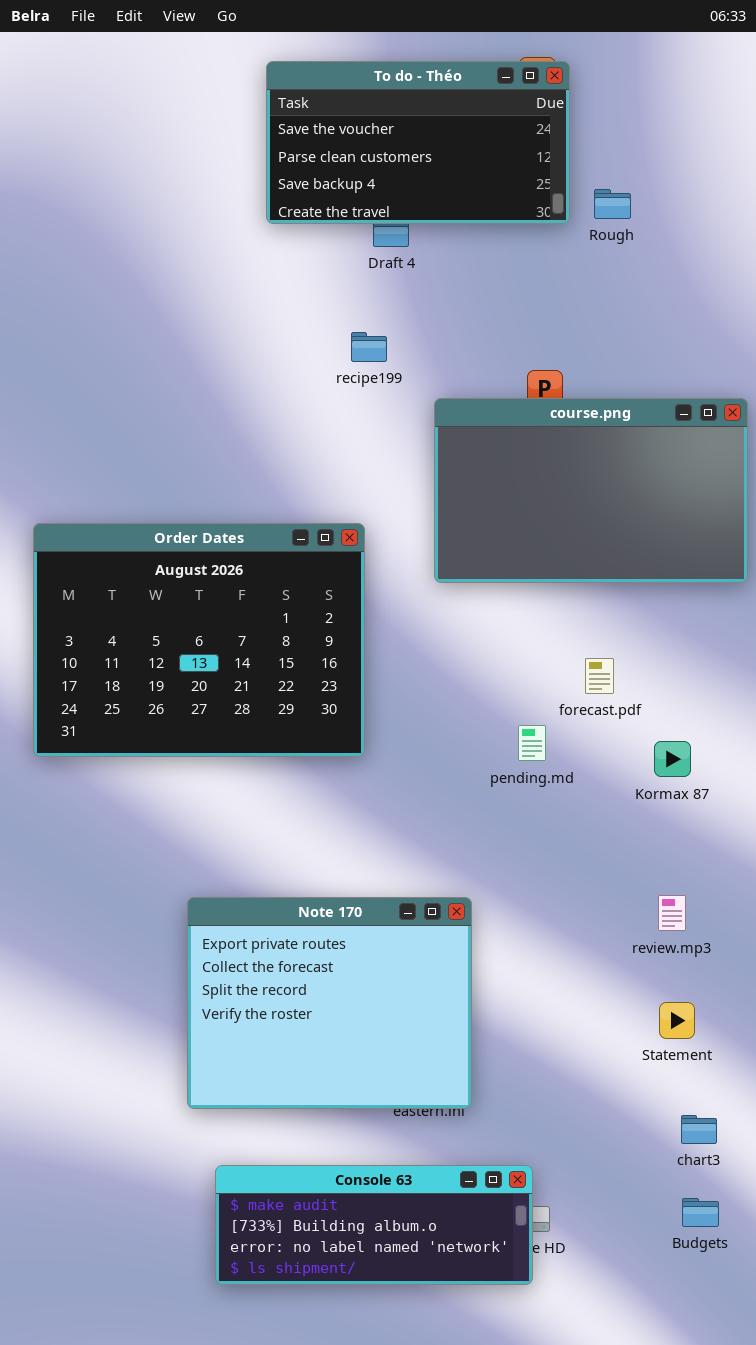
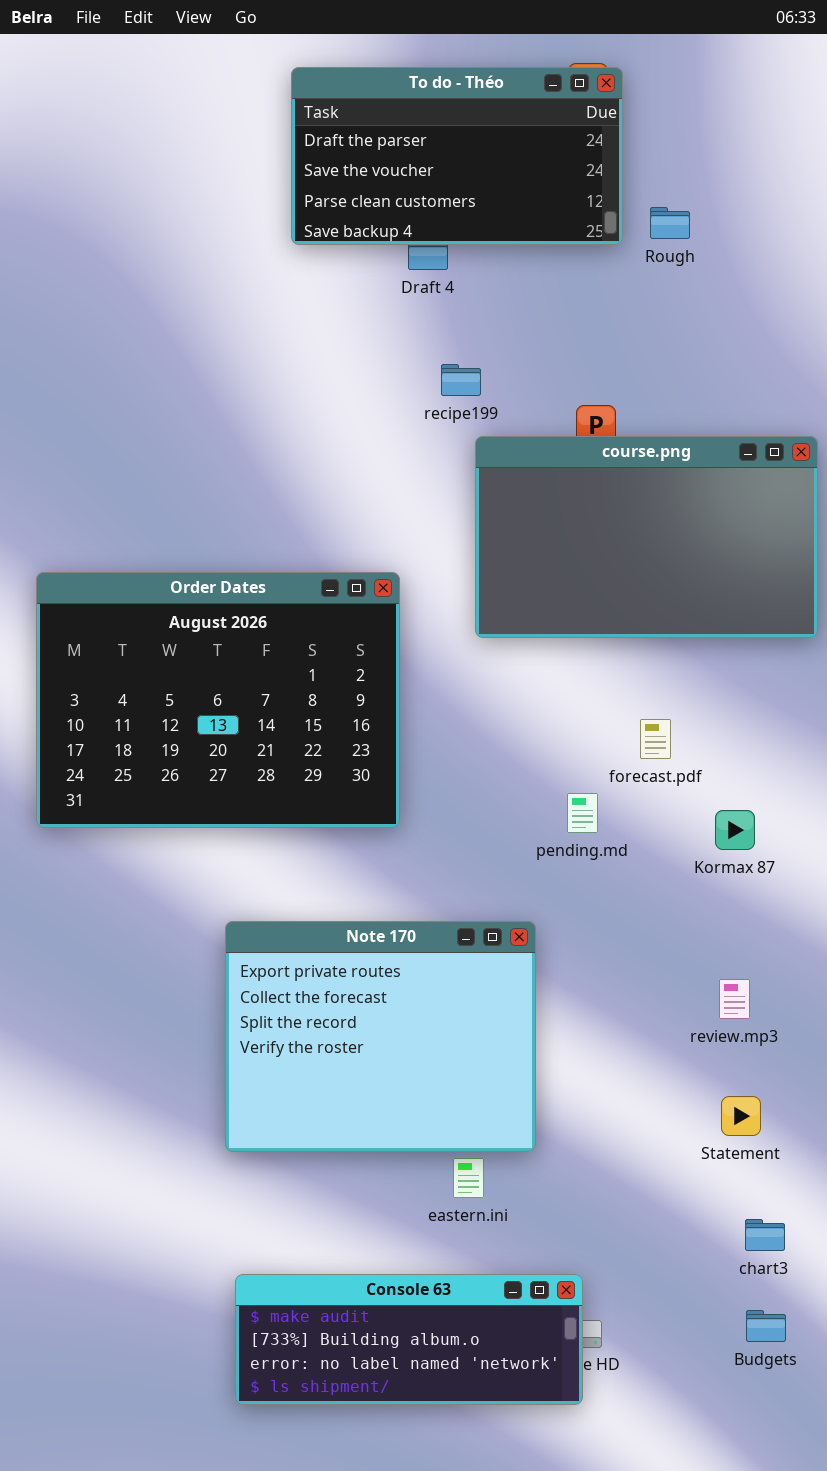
To do - Théo: [266,61,570,224] -> [291,67,623,245], scrolled up 1 row
recipe199: [351,332,387,362] -> [441,364,481,396], moved
Note 170: [187,897,472,1109] -> [225,921,536,1152], moved

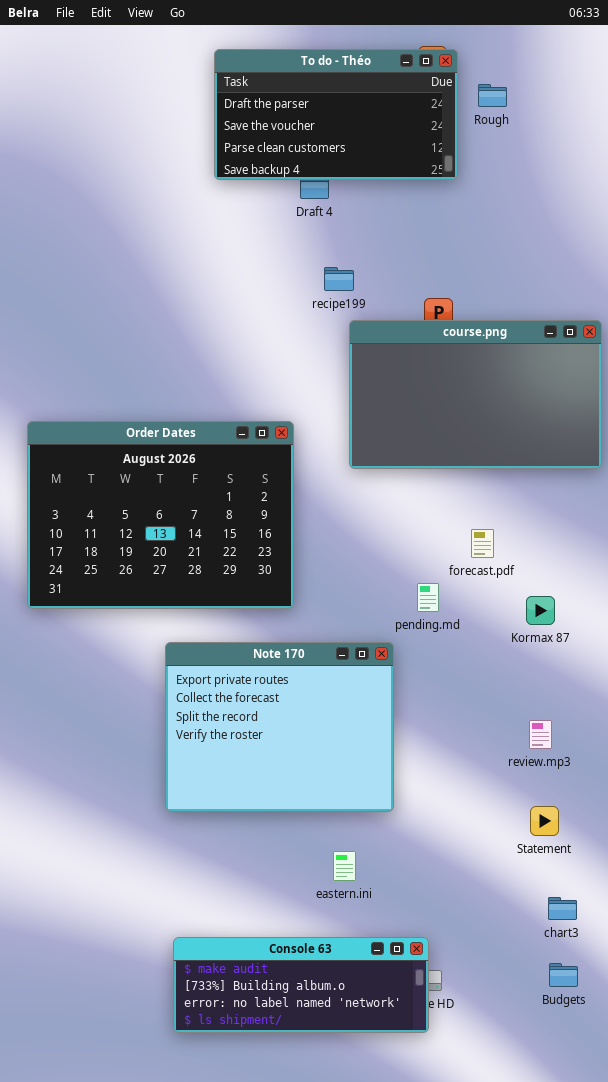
Rough: [650,207,690,239] -> [478,84,507,107], moved
Note 170: [225,921,536,1152] -> [165,642,394,812], moved

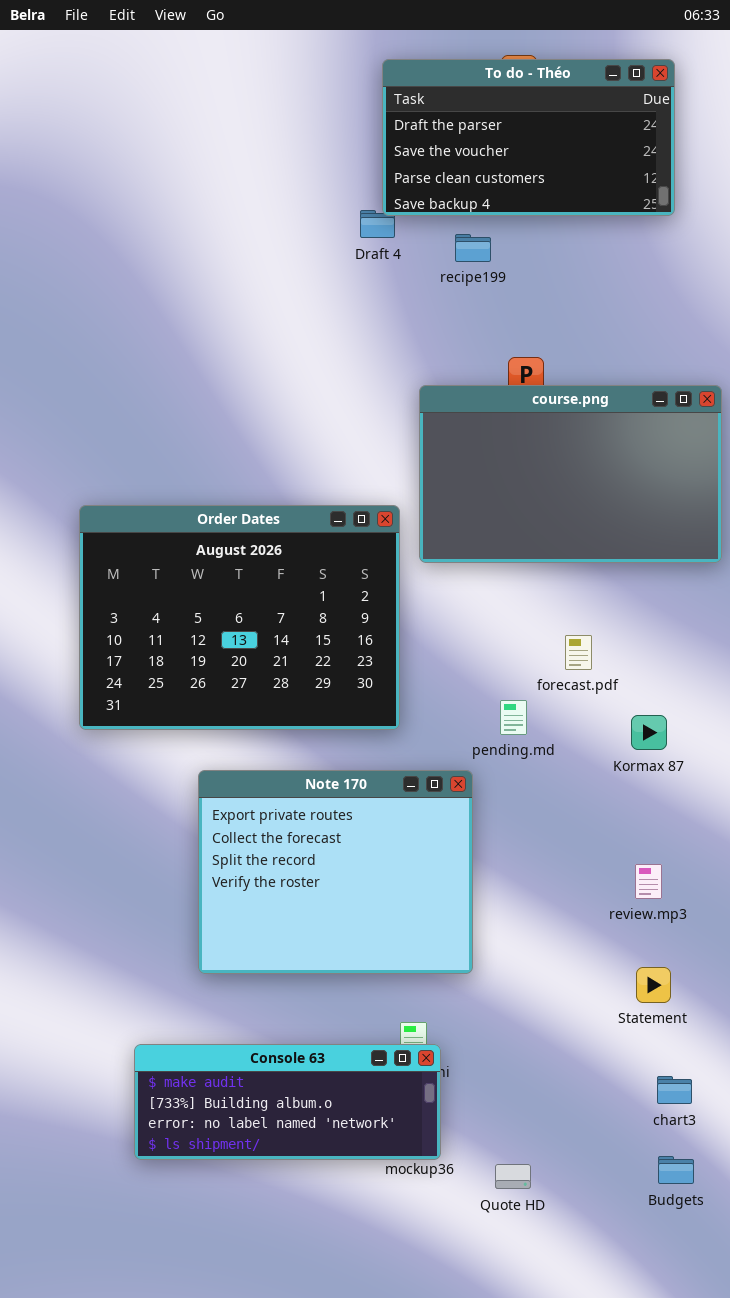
To do - Théo: [214,49,458,180] -> [382,59,675,216], moved
recipe199: [324,267,354,291] -> [455,234,491,262], moved
Order Dates: [27,421,294,609] -> [79,505,400,730], moved
Console 63: [173,937,429,1033] -> [134,1044,441,1160], moved

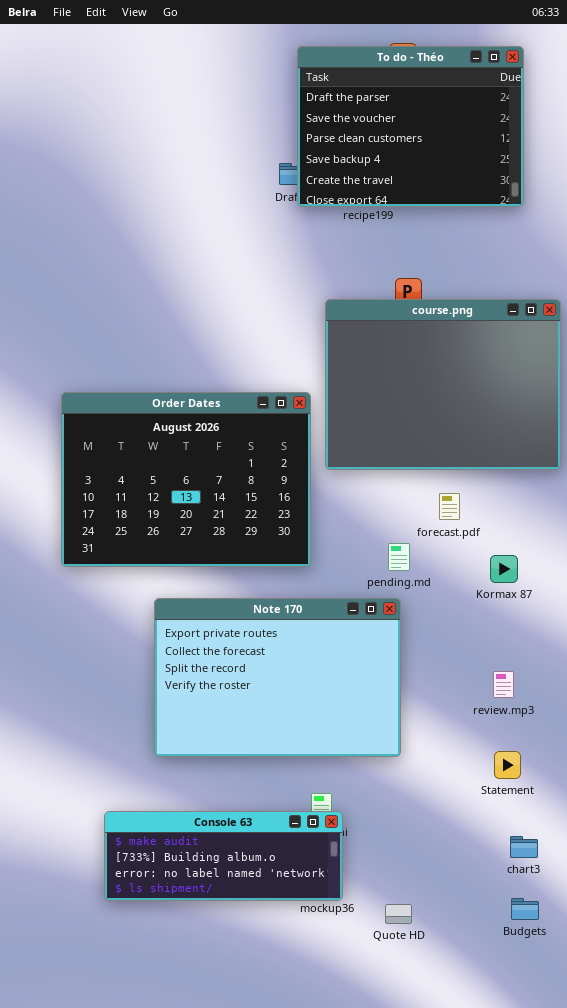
To do - Théo: [382,59,675,216] -> [297,46,524,207], resized
course.png: [419,385,722,563] -> [325,299,561,470], resized
Note 170: [198,770,473,974] -> [154,598,401,757], resized

